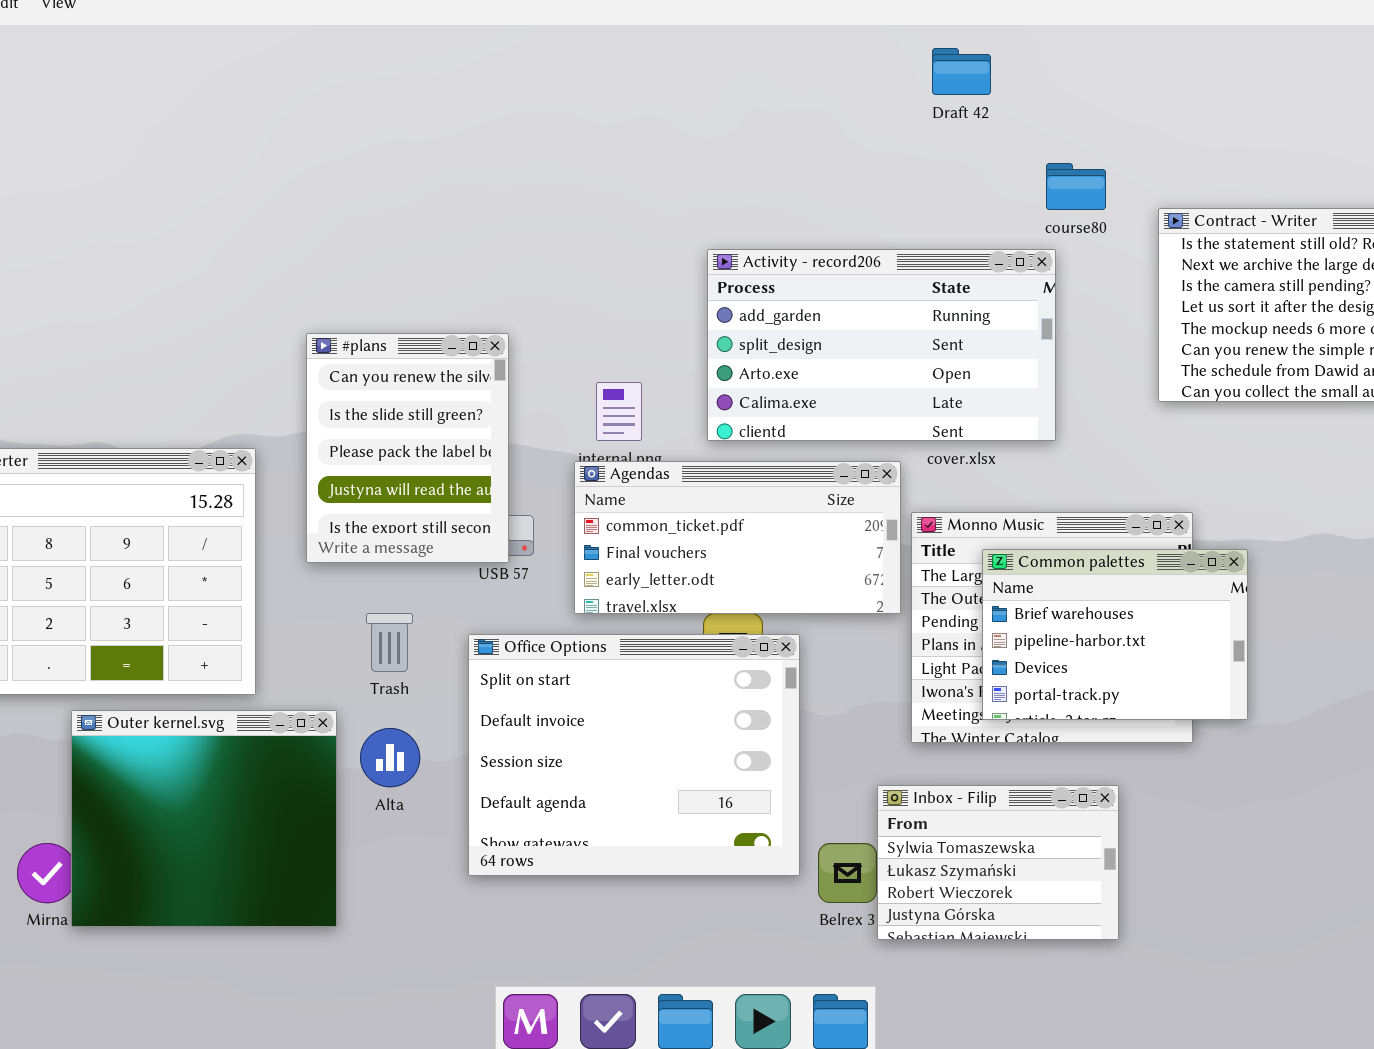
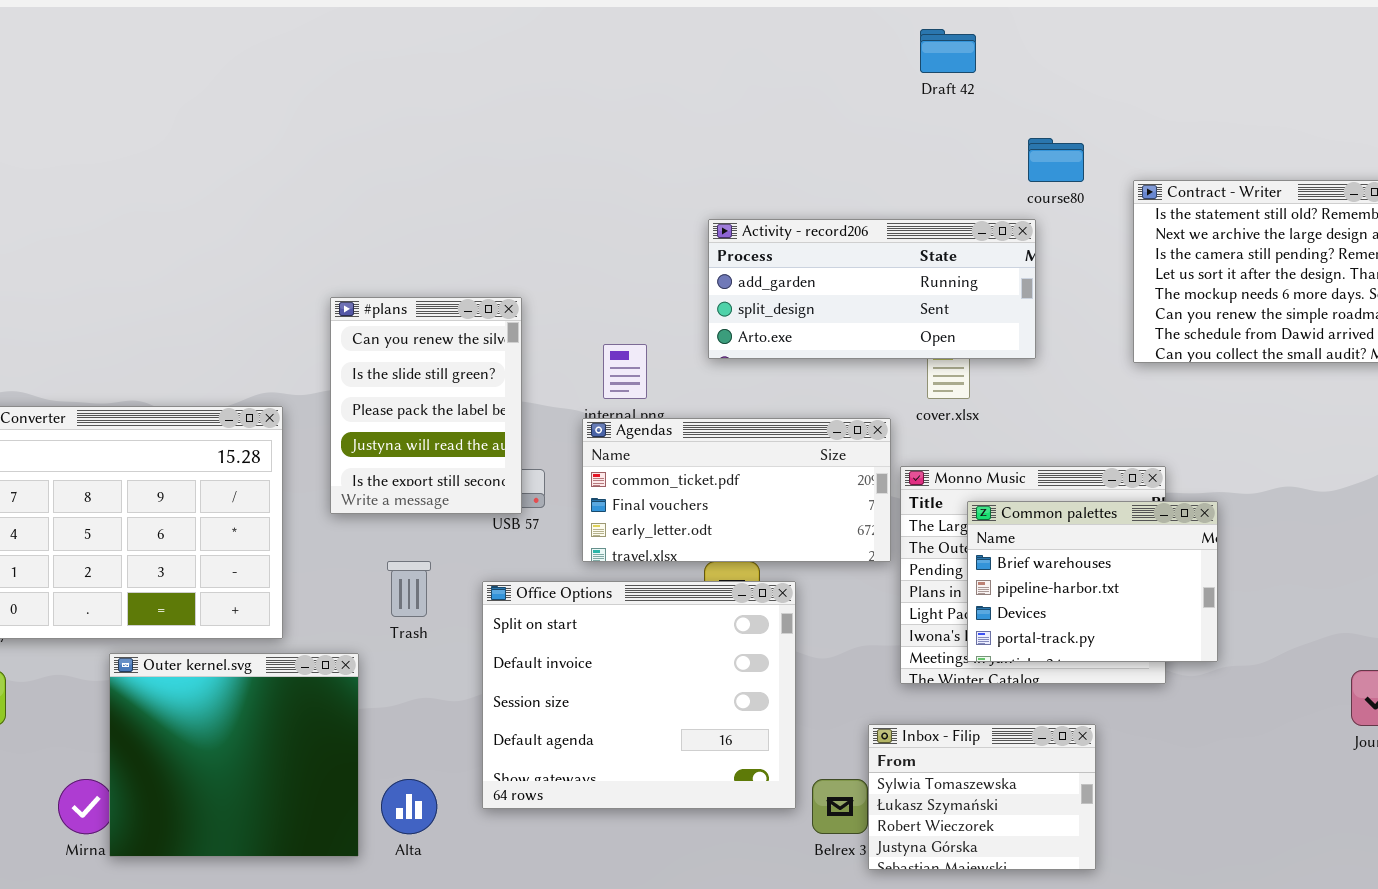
Activity - record206: [707,249,1056,441] -> [708,219,1036,359], resized
Alta: [360,728,420,787] -> [381,779,437,834], moved

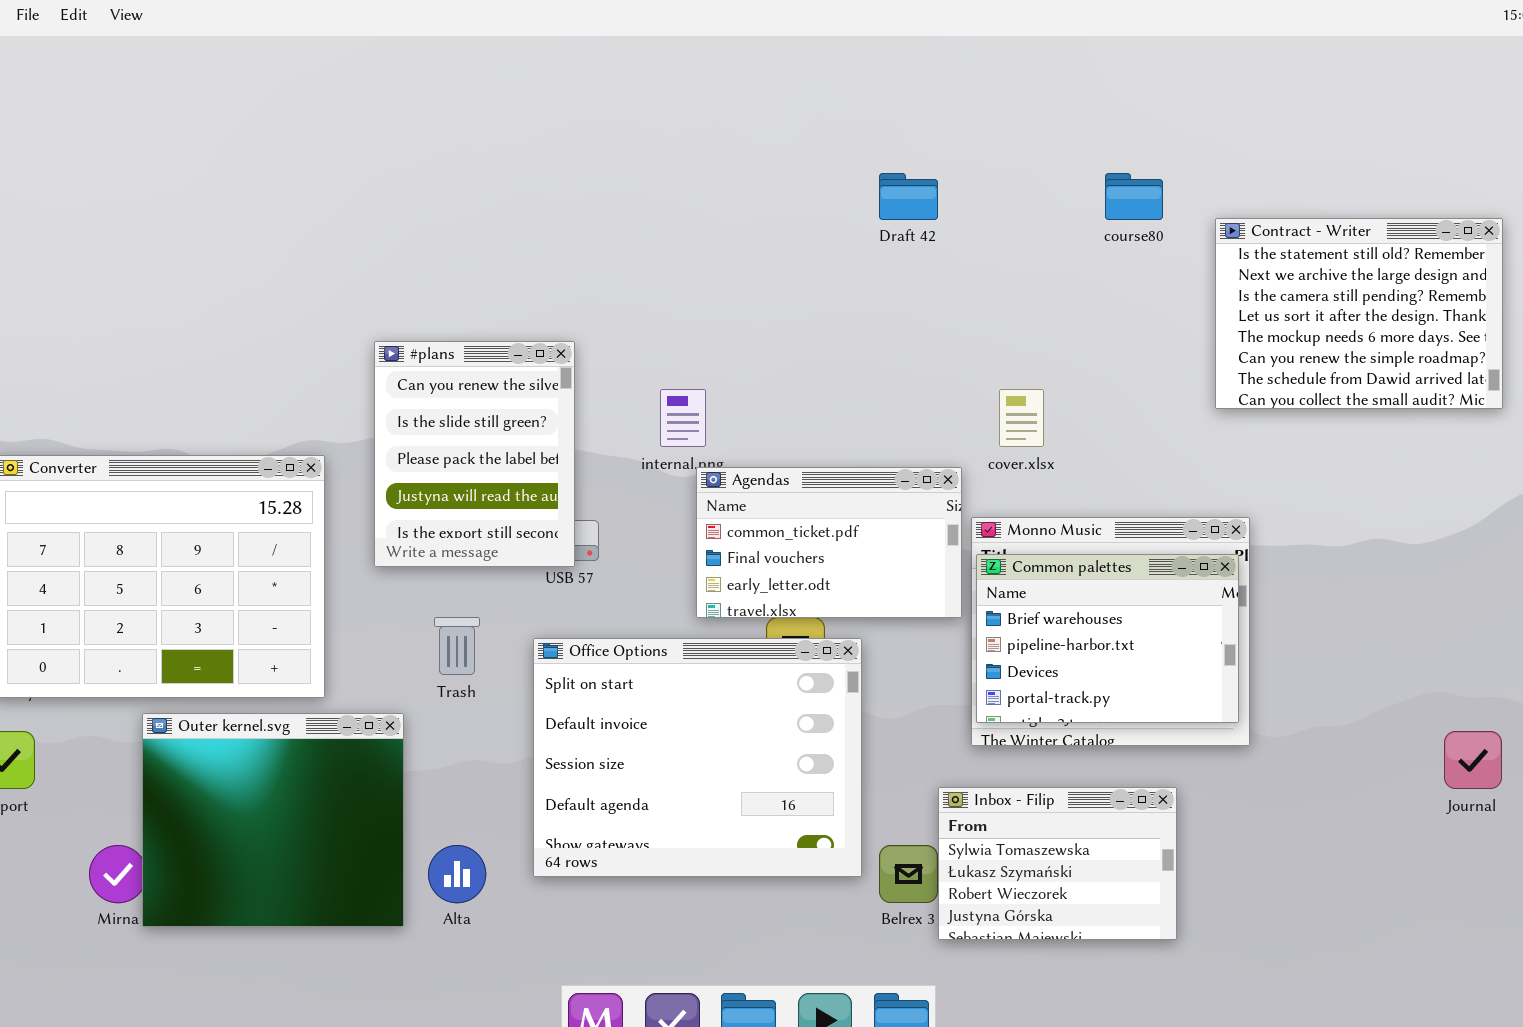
Draft 42: [920,29,976,73] -> [879,173,938,220], moved
Activity - record206: [708,219,1036,359] -> none, closed
Agendas: [582,418,891,562] -> [696,467,962,618], resized
Common palettes: [967,501,1218,662] -> [976,554,1239,723], moved

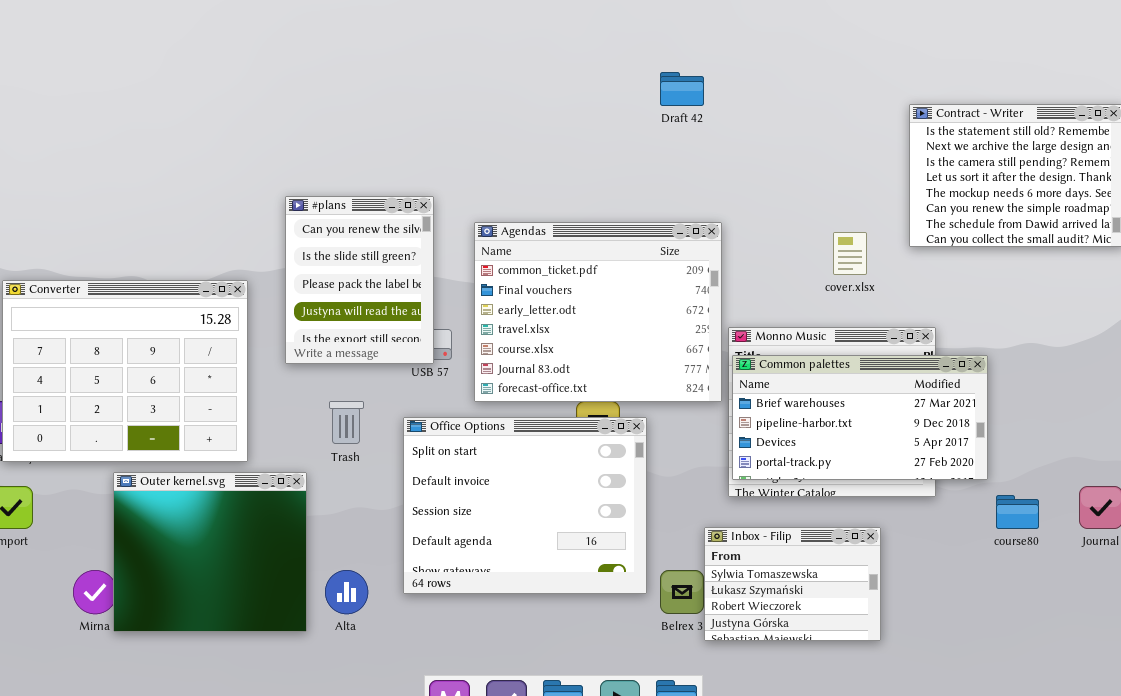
course80: [1105,173,1163,220] -> [996,495,1039,529], moved
cover.xlsx: [999,389,1044,447] -> [833,232,867,275], moved
Agendas: [696,467,962,618] -> [474,222,722,402], resized
Common palettes: [976,554,1239,723] -> [732,355,988,480], resized

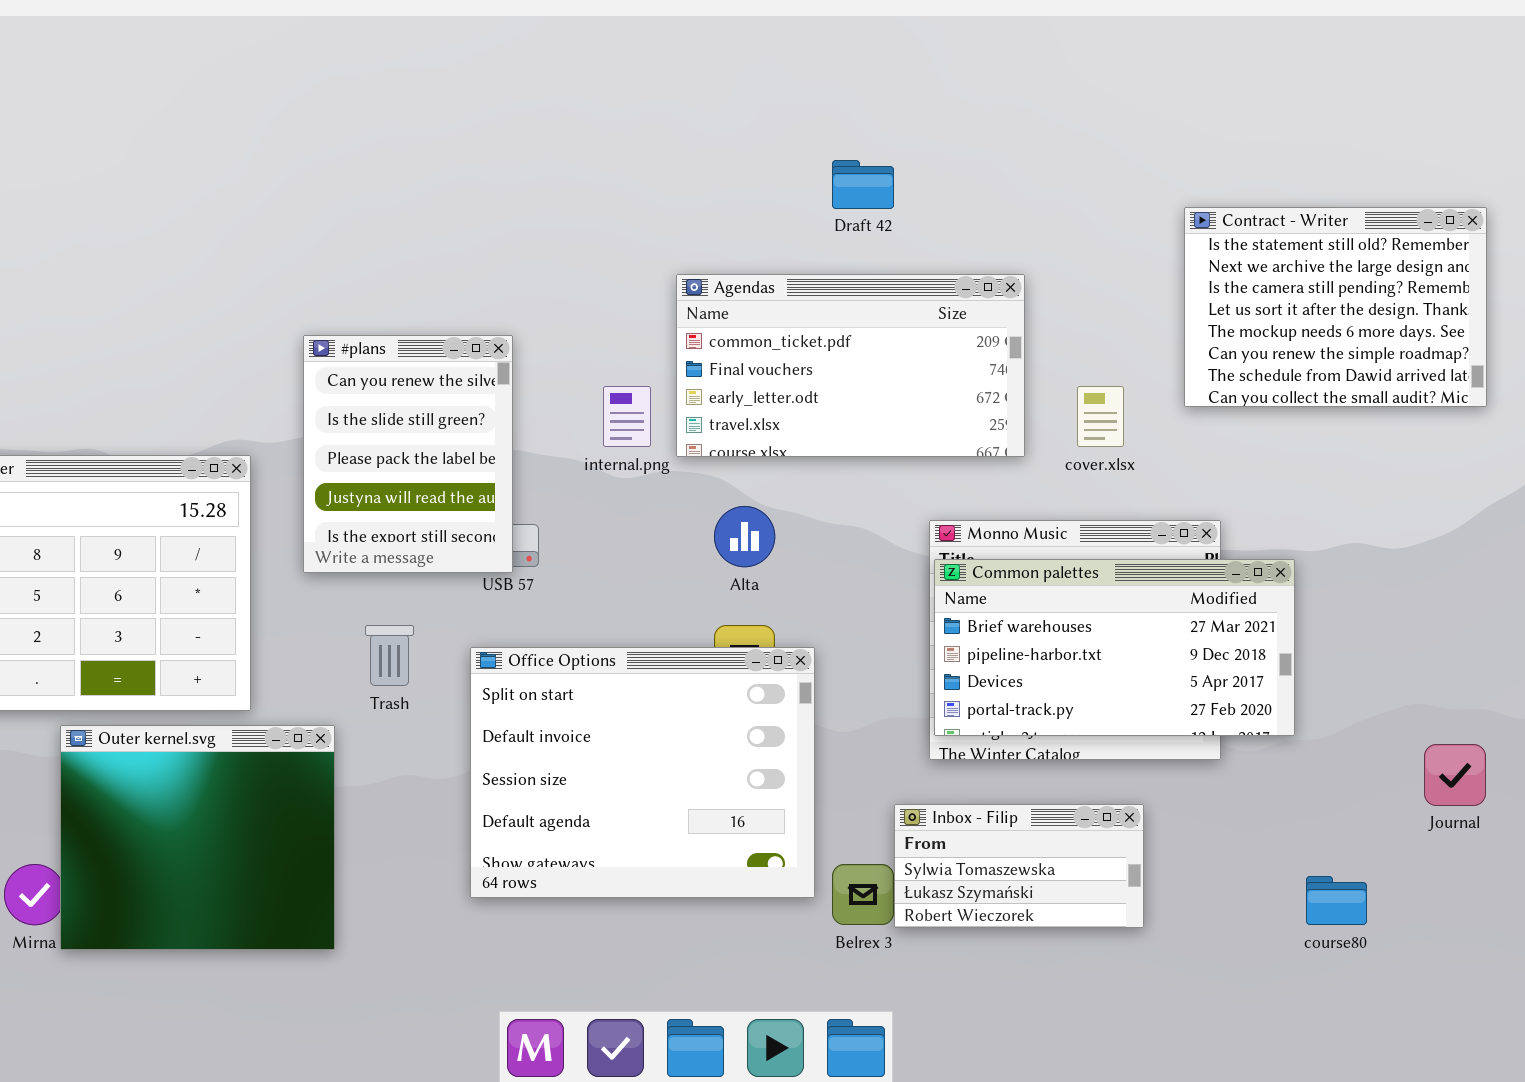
Agendas: [474,222,722,402] -> [676,274,1025,457], moved, resized
course80: [996,495,1039,529] -> [1306,876,1367,925], moved
Inbox - Filip: [704,527,881,641] -> [894,804,1144,928], resized
Alta: [325,570,368,614] -> [714,506,775,567], moved

